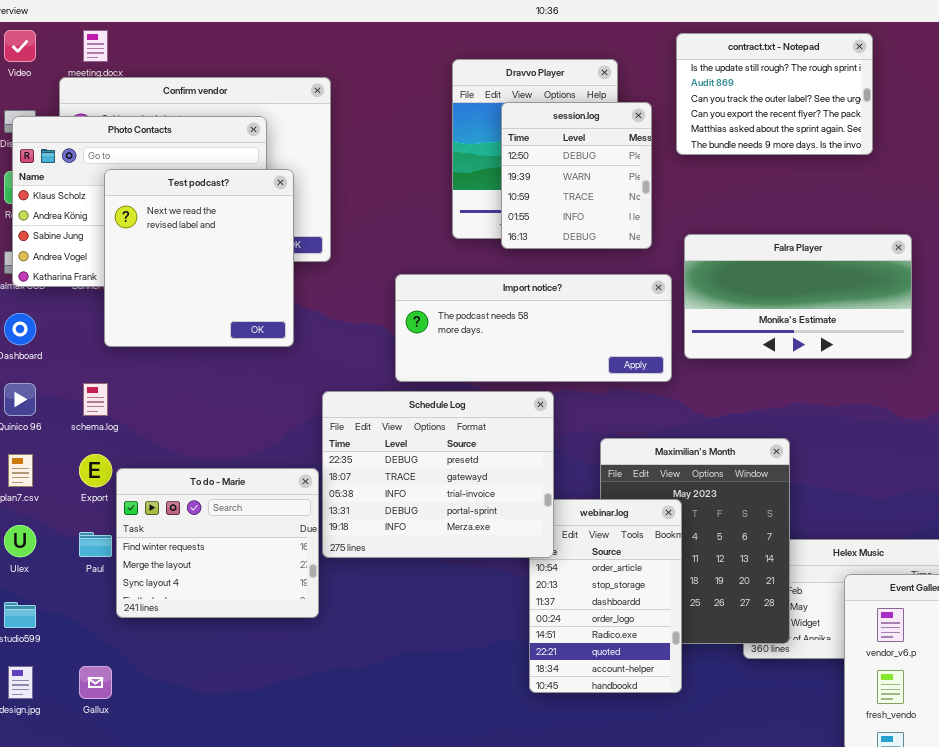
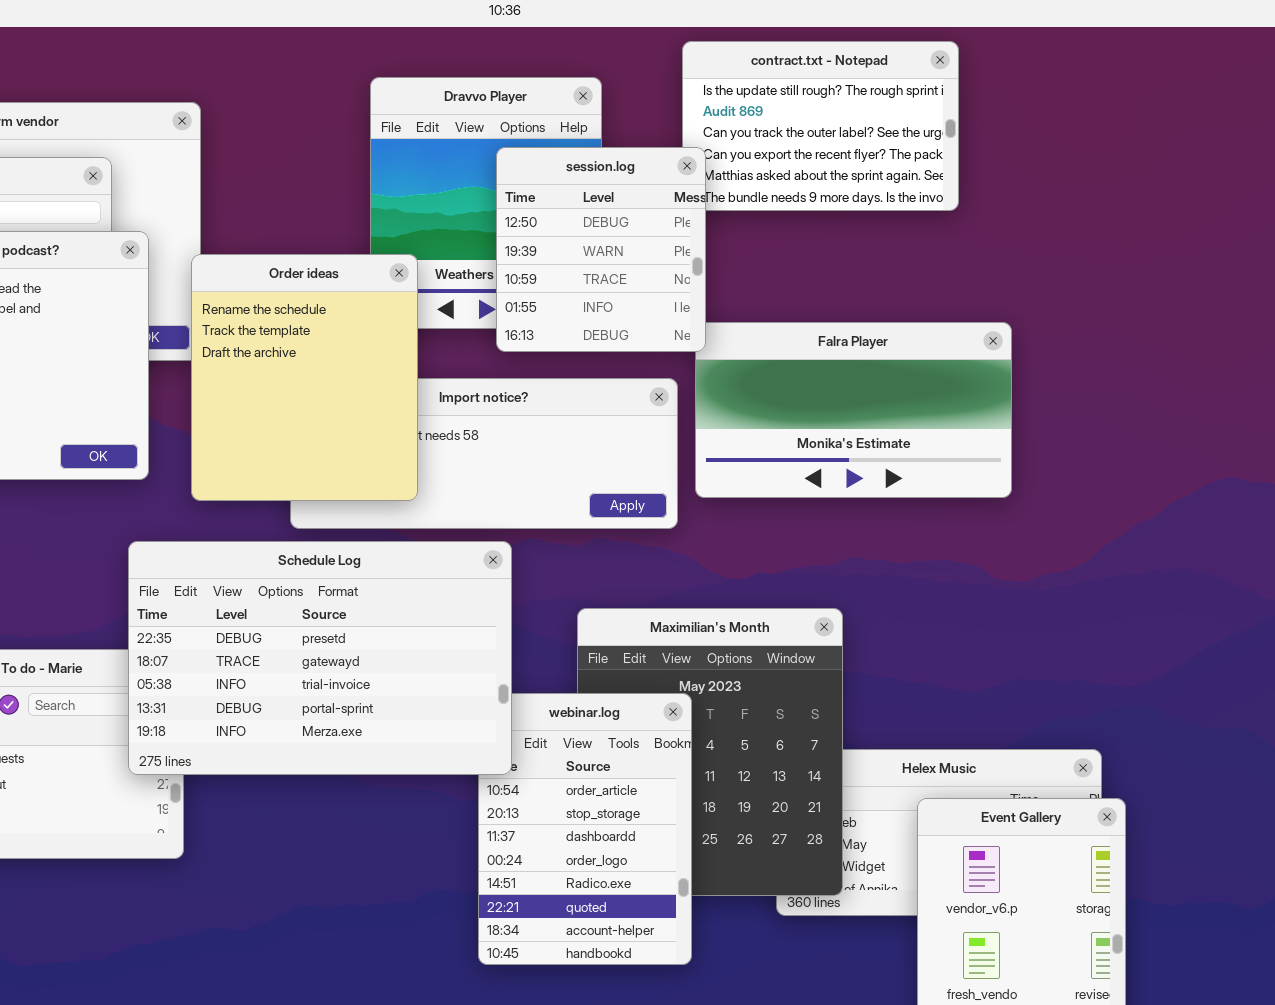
session.log: [501,102,652,249] -> [496,147,706,352], moved
Order ideas: none -> [191,254,418,501], opened
Schedule Log: [322,391,554,558] -> [128,541,512,775], resized

